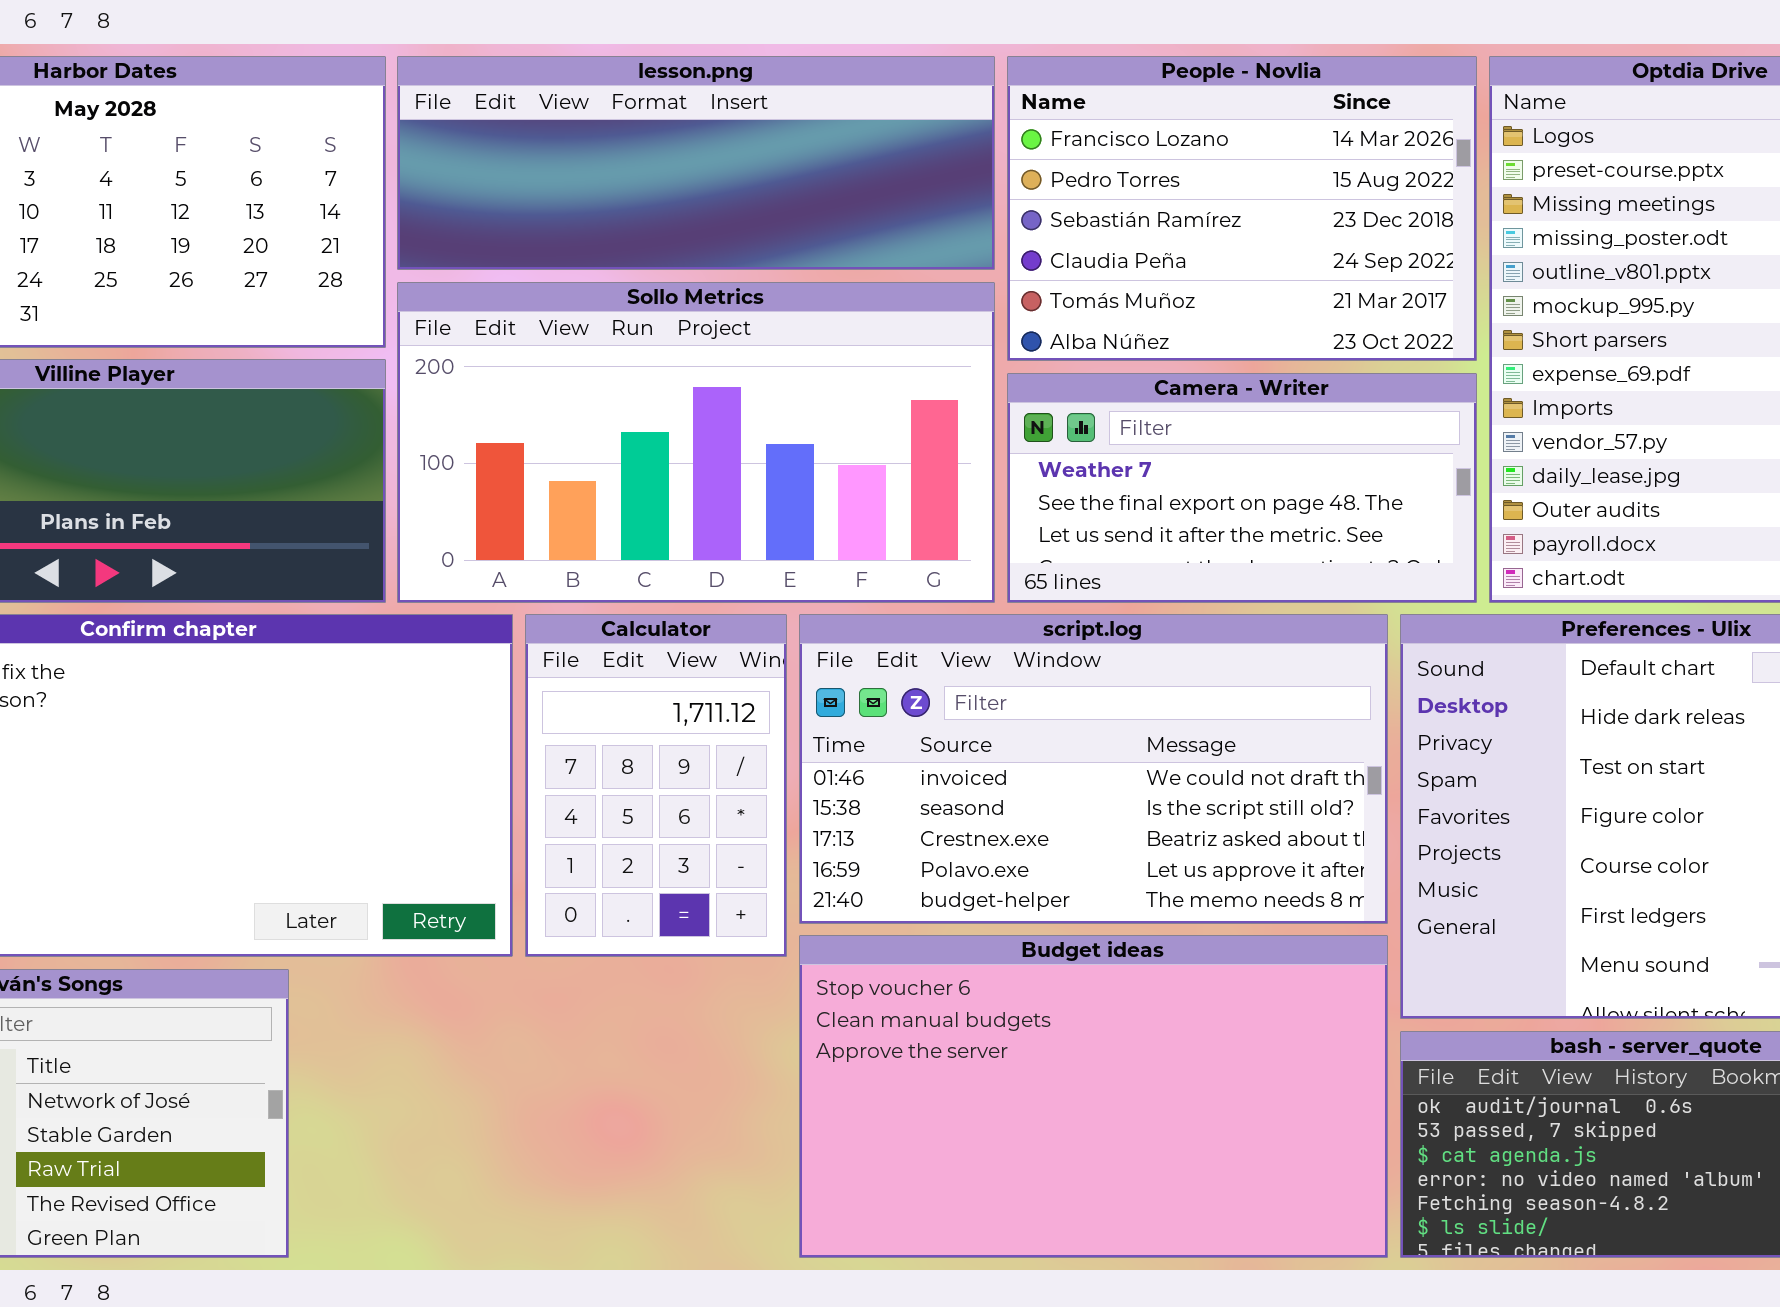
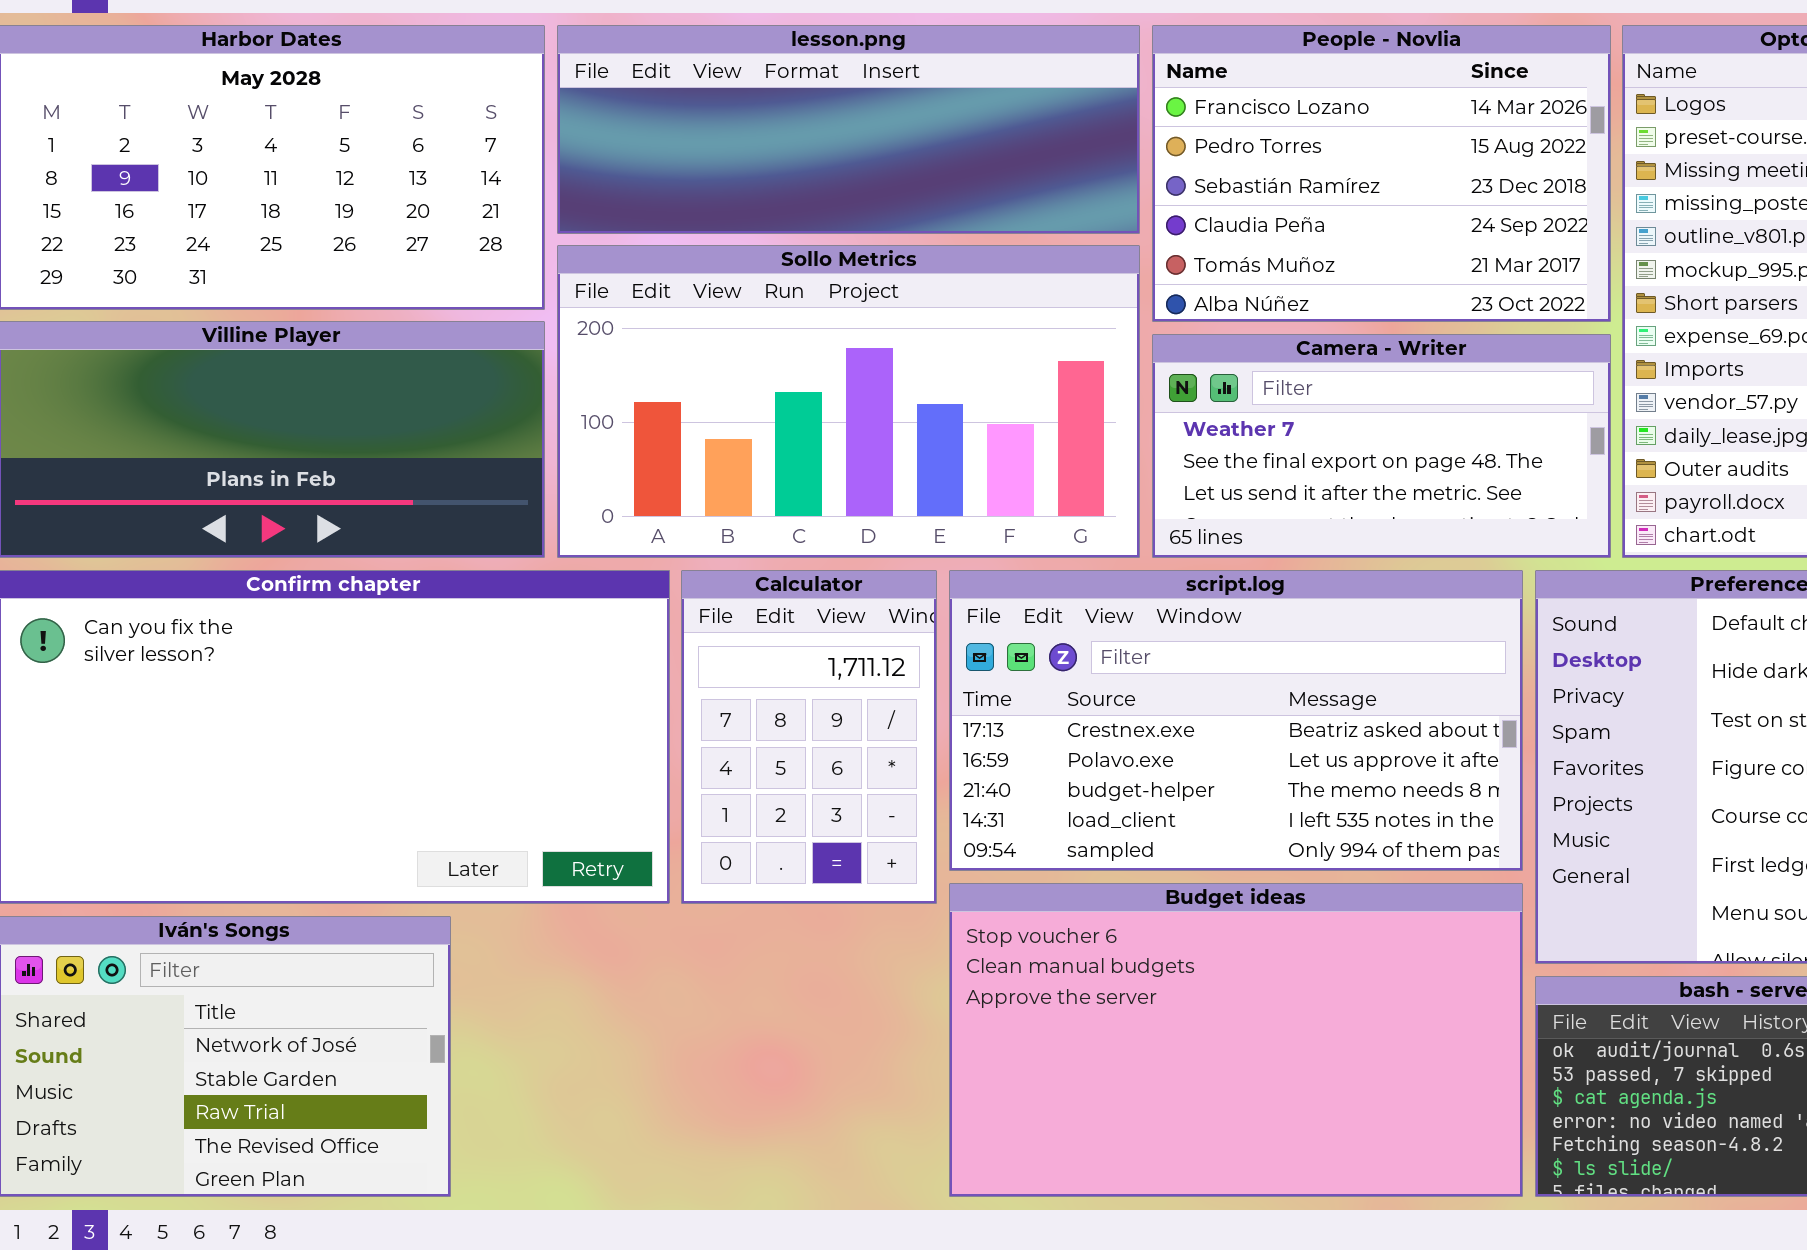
script.log: [799,614,1388,924] -> [949,570,1523,871], scrolled down 2 rows

